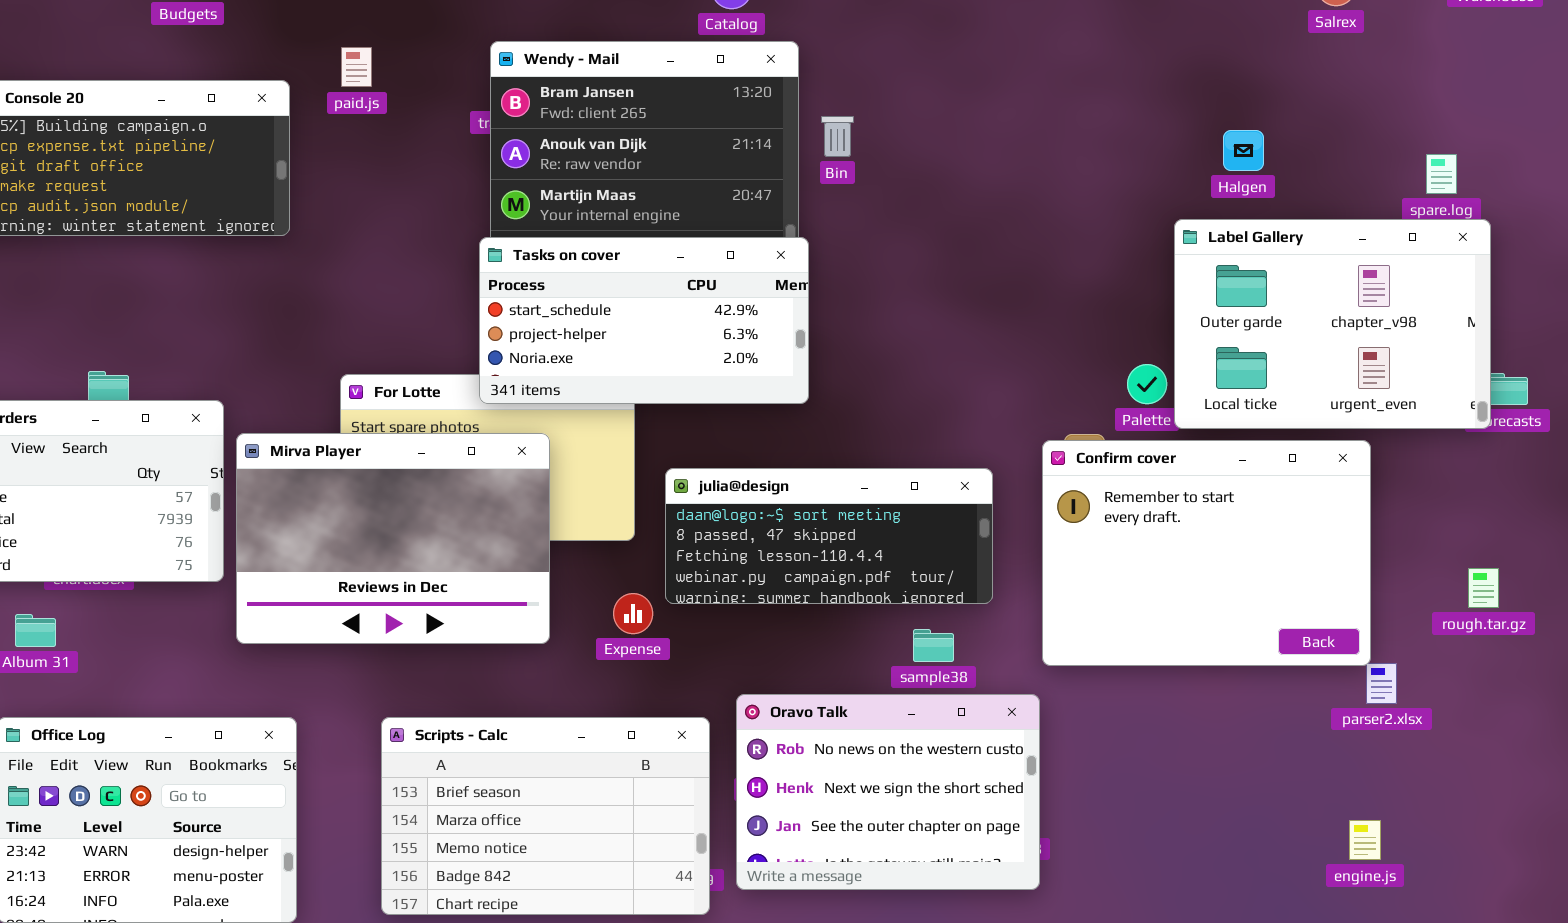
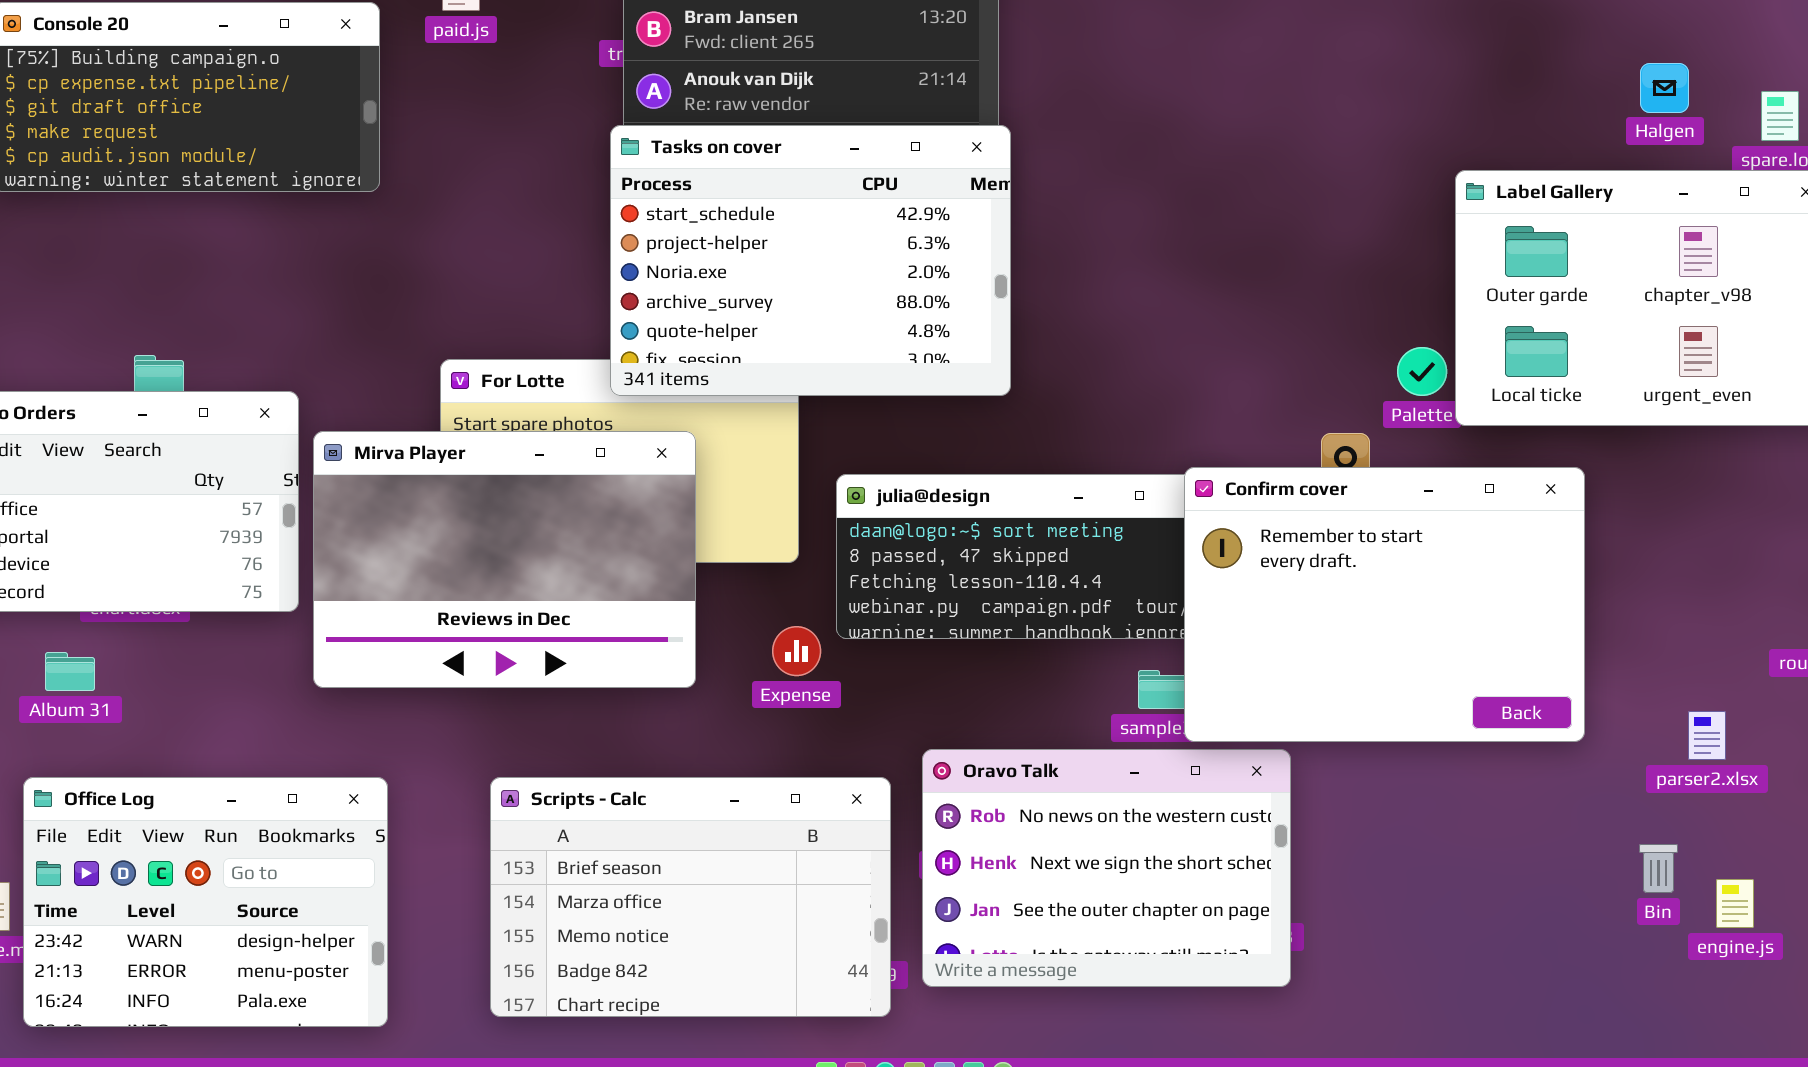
Bin: [821,116,854,157] -> [1639,844,1678,893], moved
Halgen: [1223,130,1264,171] -> [1640,63,1689,113], moved
Tasks on cover: [479,237,809,404] -> [610,125,1011,396], resized
Confirm cover: [1042,440,1371,666] -> [1184,467,1585,742], moved
engine.js: [1349,820,1381,860] -> [1716,879,1754,928], moved

